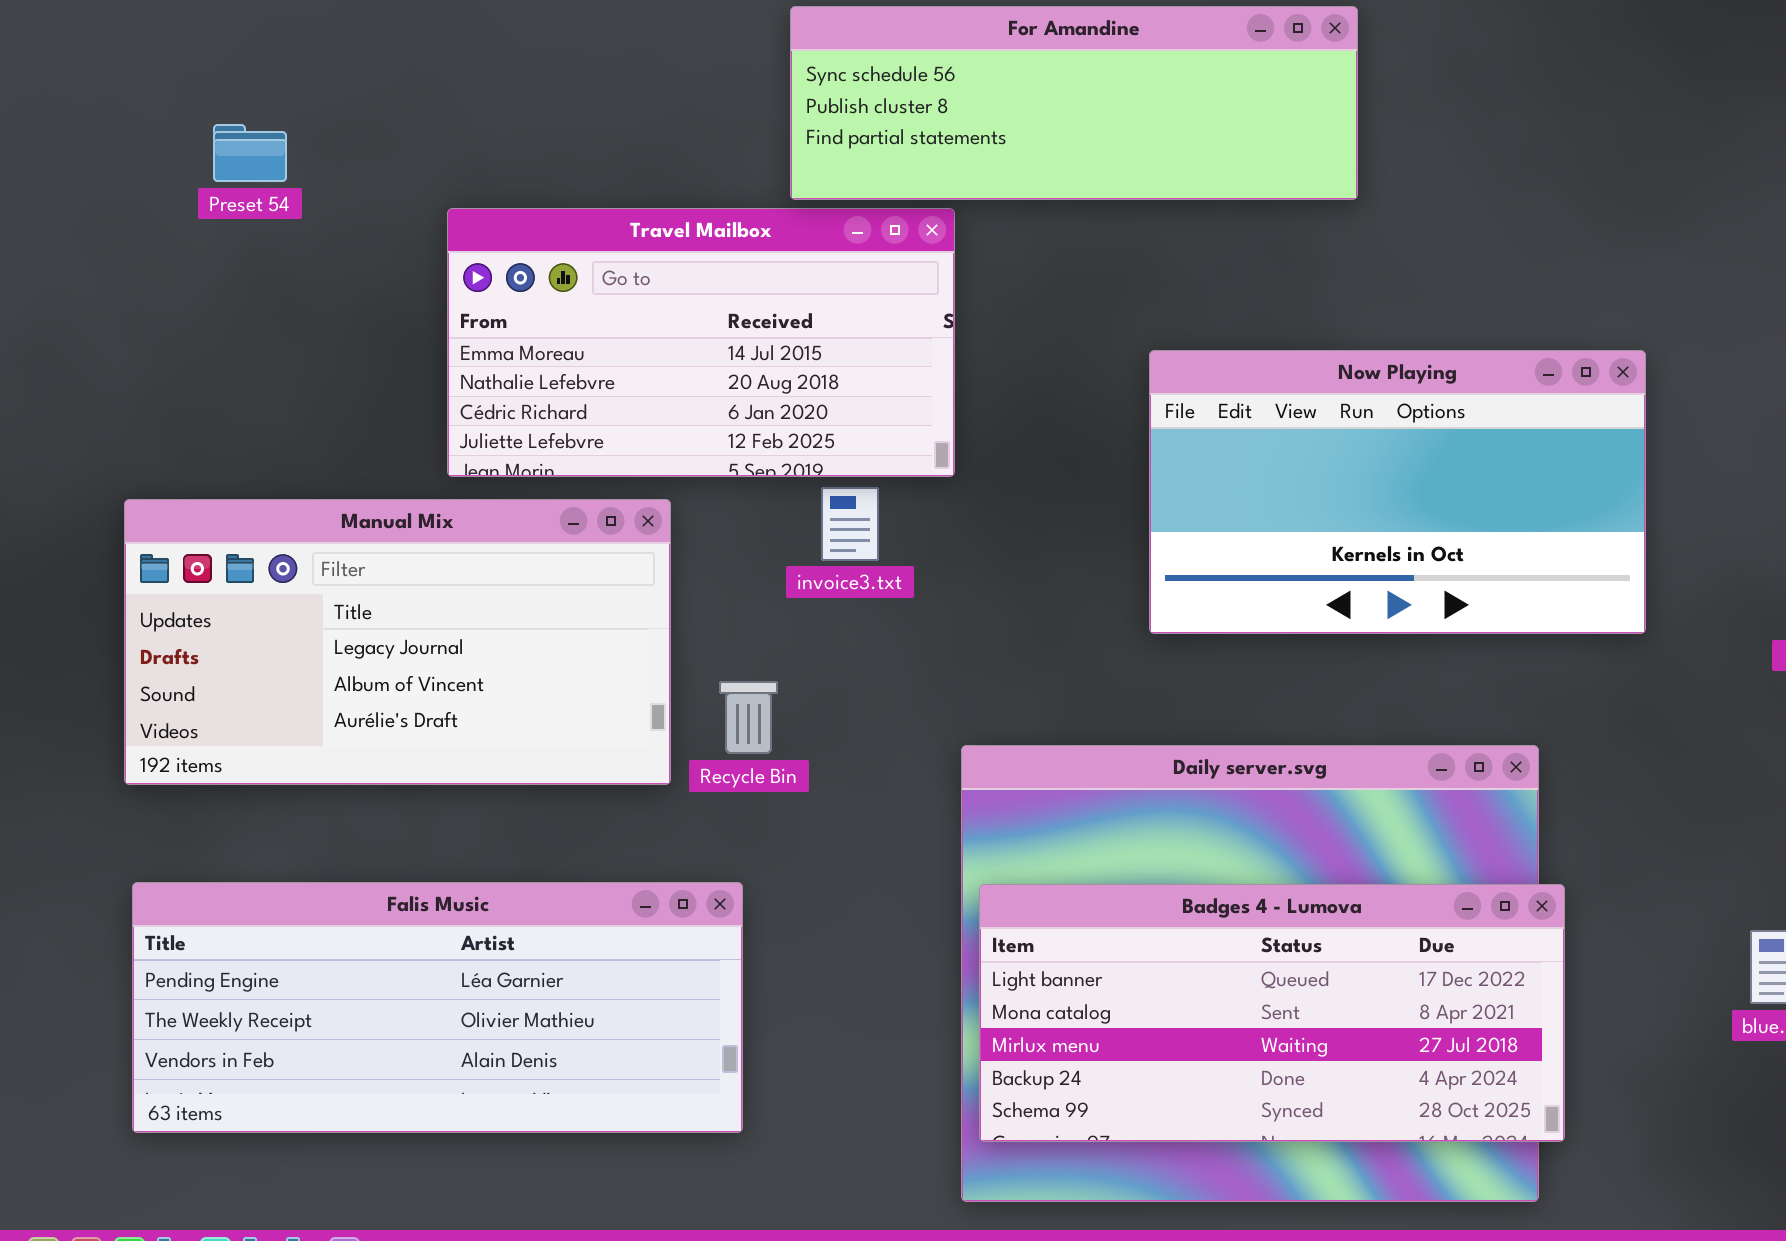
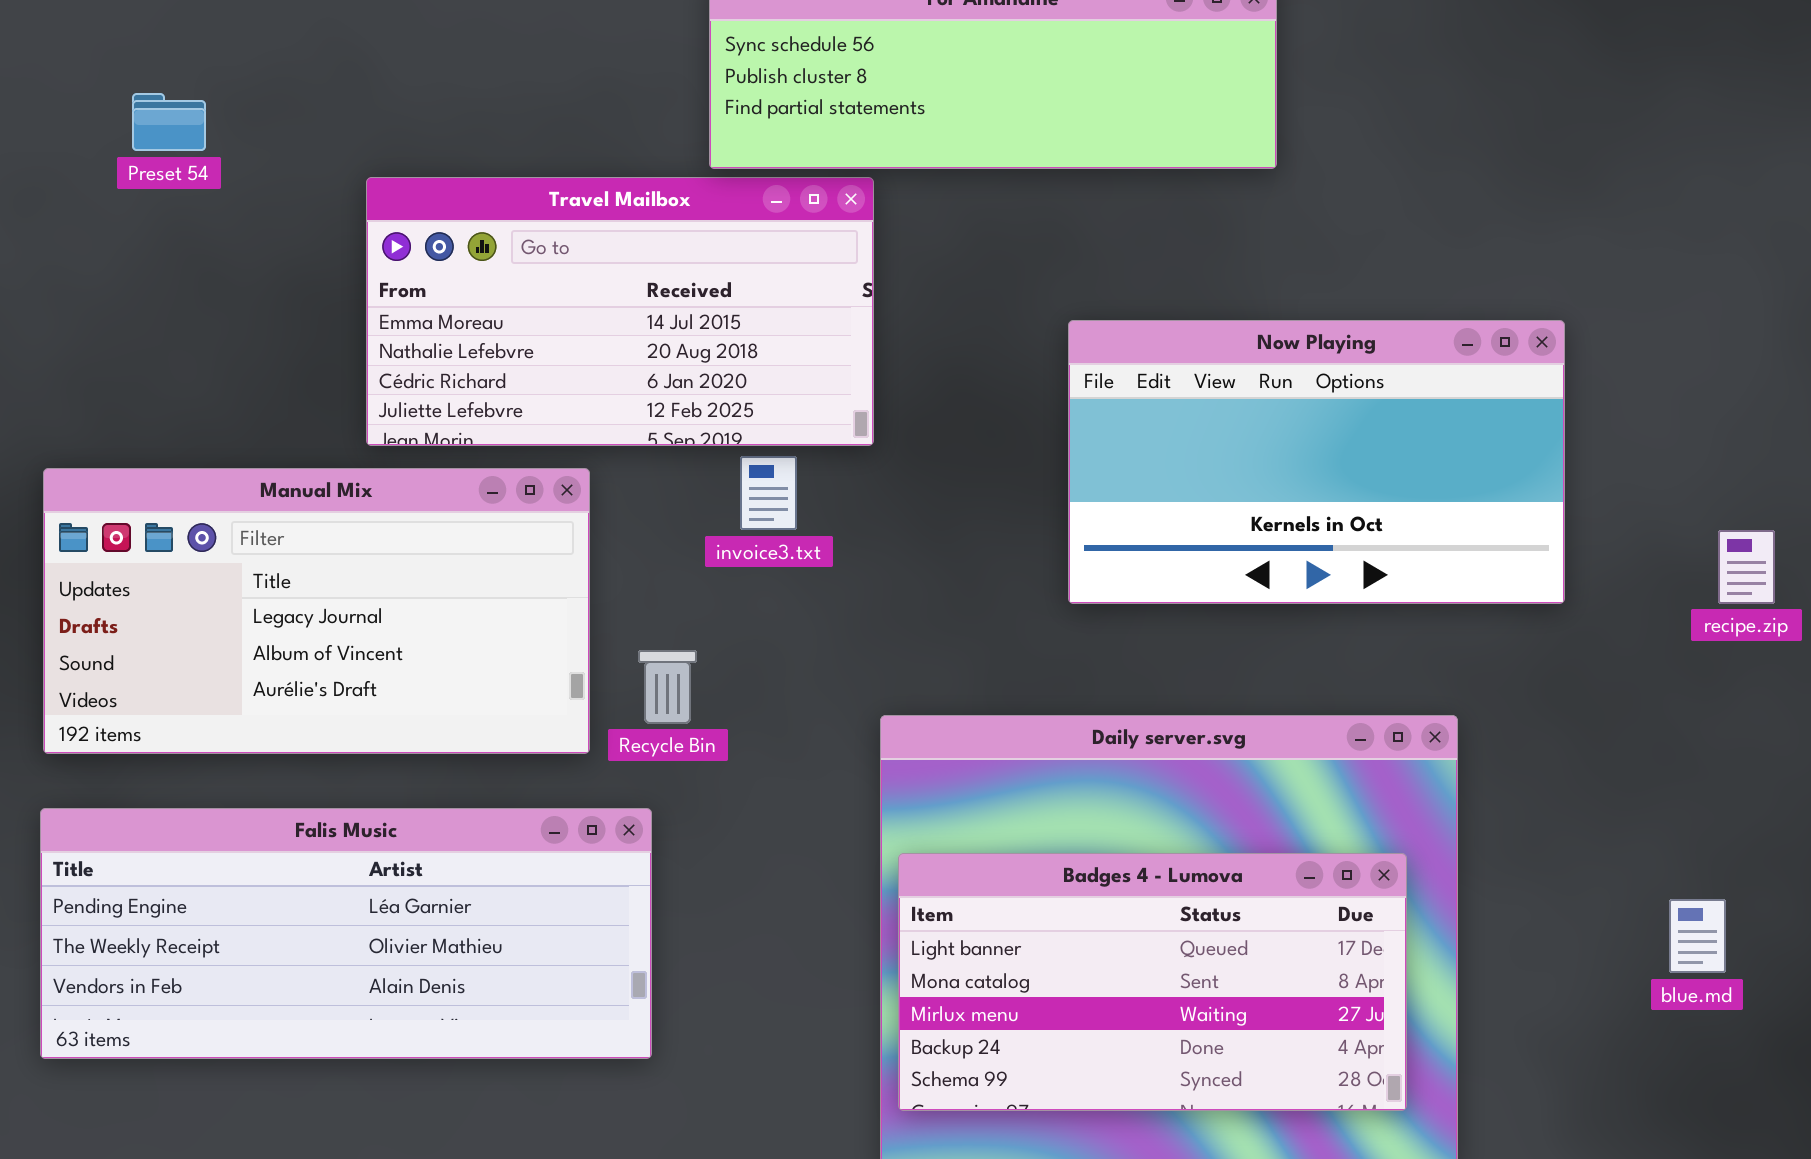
Falis Music: [132,882,743,1133] -> [40,808,652,1059], moved
Badges 4 - Lumova: [979,884,1565,1142] -> [898,853,1407,1111], resized

